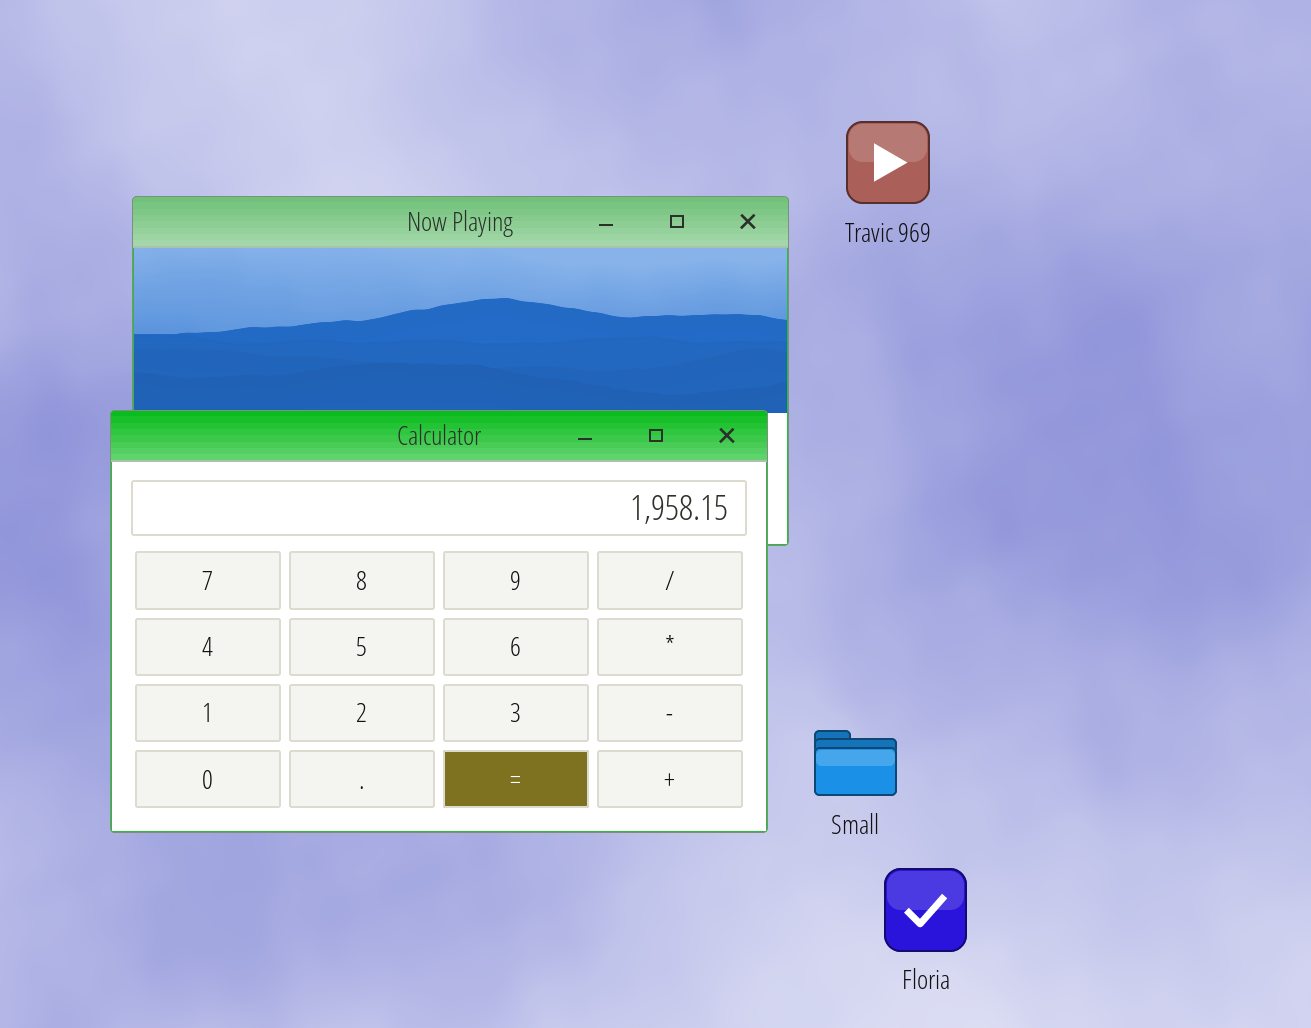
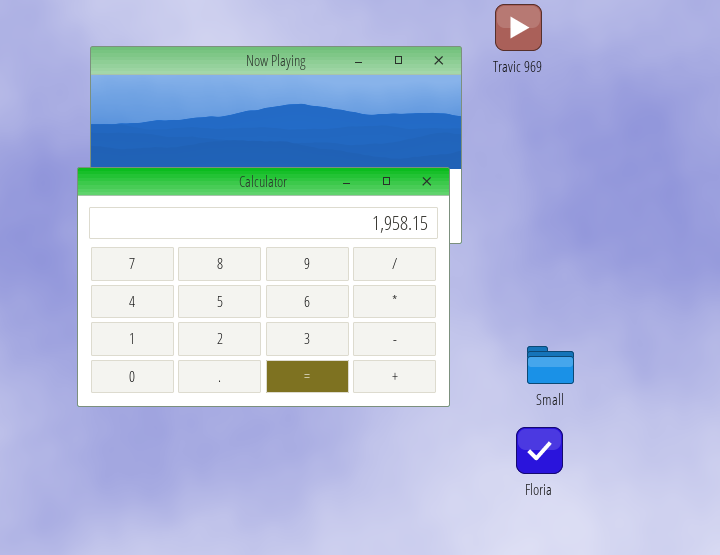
Small: [814,730,897,796] -> [527,346,574,384], moved

